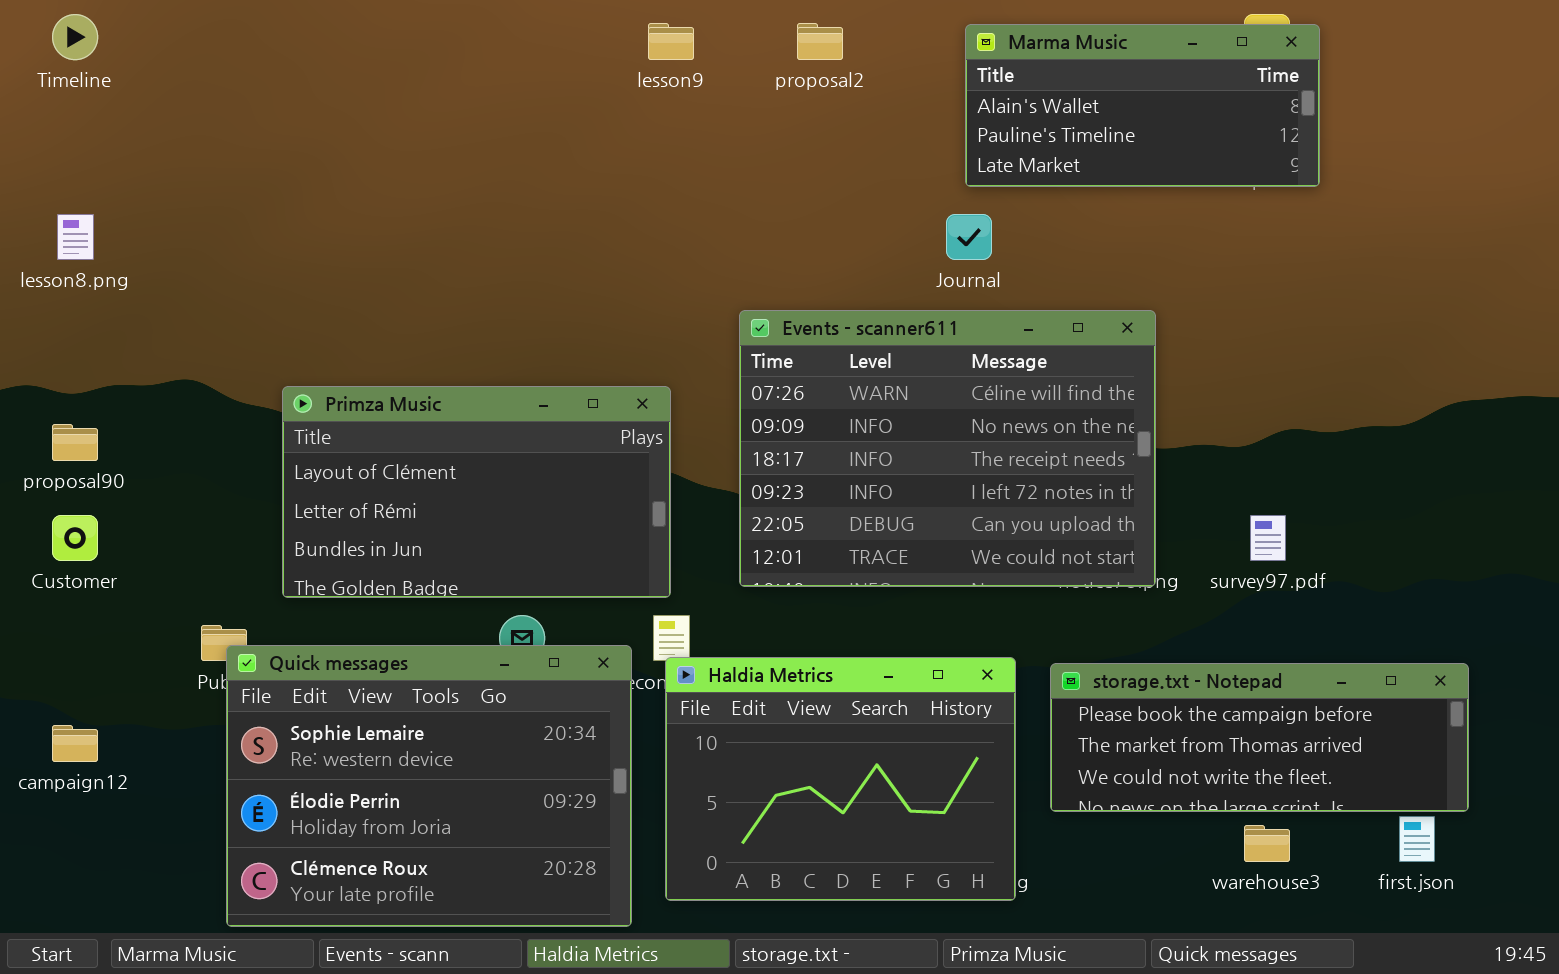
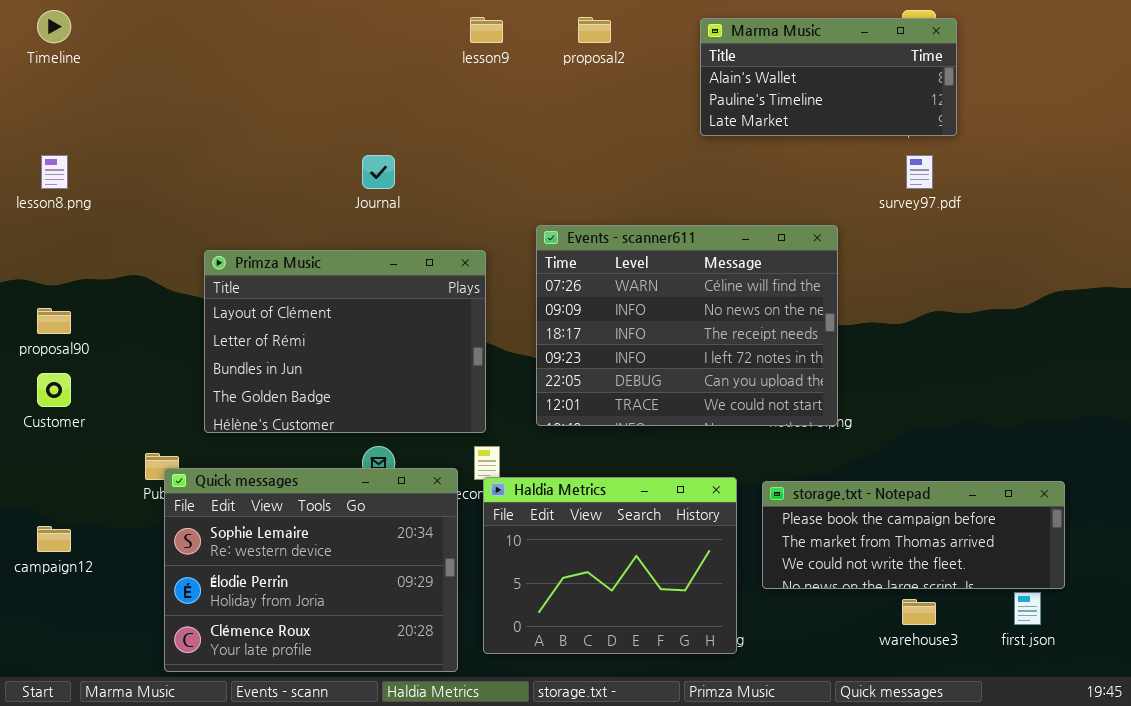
Journal: [946,214,992,260] -> [362,155,395,189], moved
Primza Music: [282,386,671,598] -> [204,250,486,433], resized
survey97.pdf: [1250,515,1286,561] -> [906,155,933,189], moved

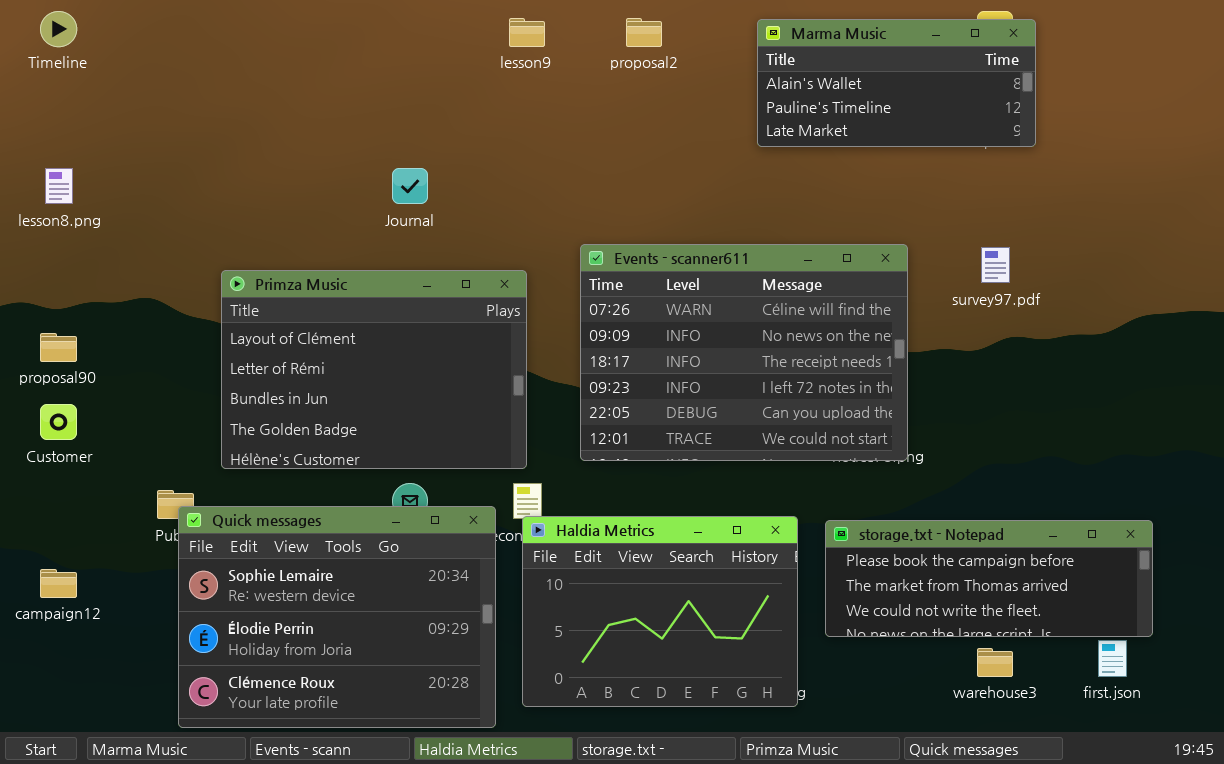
survey97.pdf: [906,155,933,189] -> [981,247,1010,283], moved

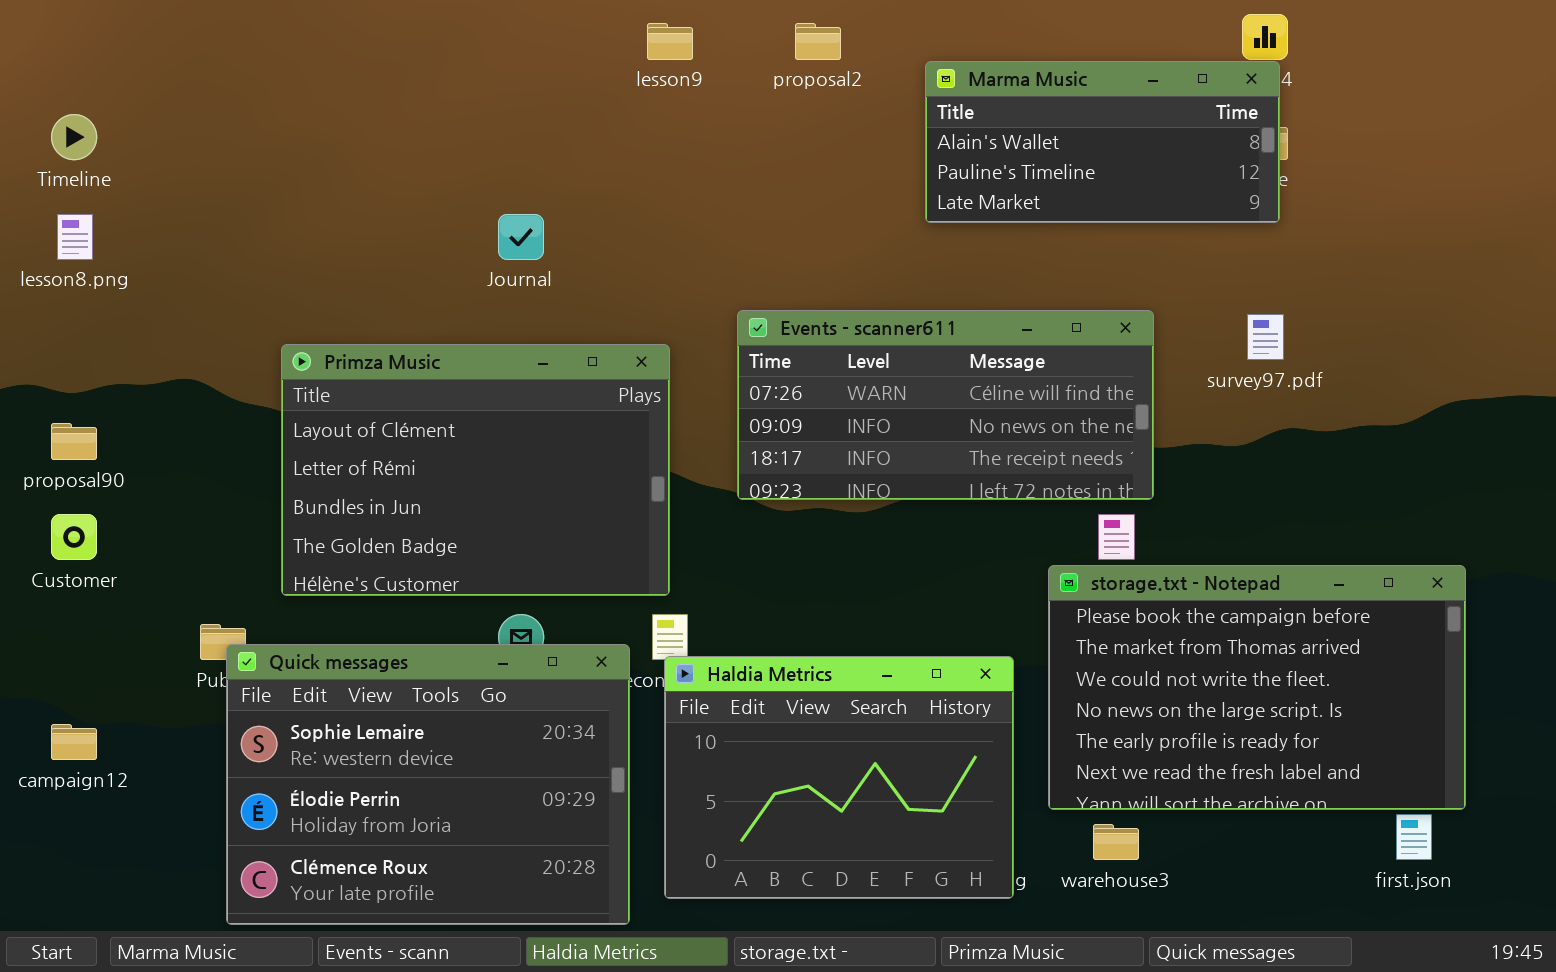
Timeline: [40,11,77,47] -> [51,114,97,160], moved
Marma Music: [757,19,1036,147] -> [925,61,1280,223], moved
Events - scanner611: [580,244,908,461] -> [737,310,1154,500], resized
storage.txt - Notepad: [825,520,1153,637] -> [1048,565,1466,810], resized
warehouse3: [977,648,1013,677] -> [1093,824,1139,860], moved

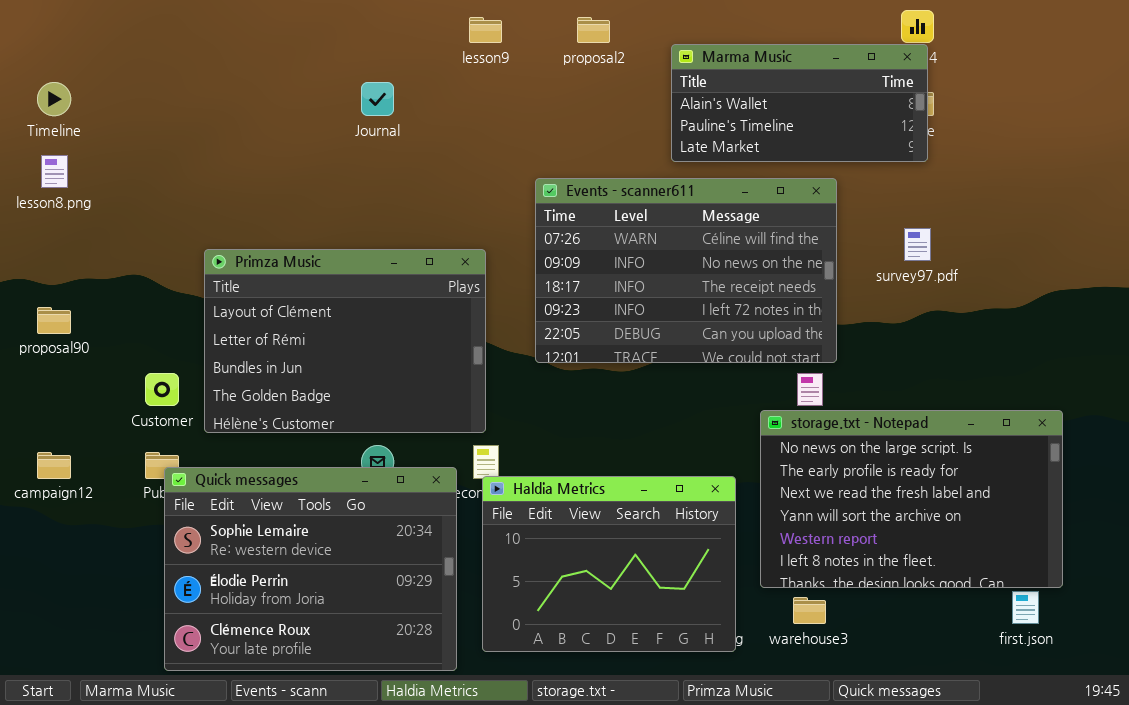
Journal: [498,214,544,260] -> [361,82,394,116], moved
Events - scanner611: [737,310,1154,500] -> [535,178,837,363], resized
Customer: [51,514,97,560] -> [145,373,179,406], moved
storage.txt - Notepad: [1048,565,1466,810] -> [760,410,1063,588], scrolled down 3 rows
campaign12: [51,724,97,760] -> [37,452,71,479], moved

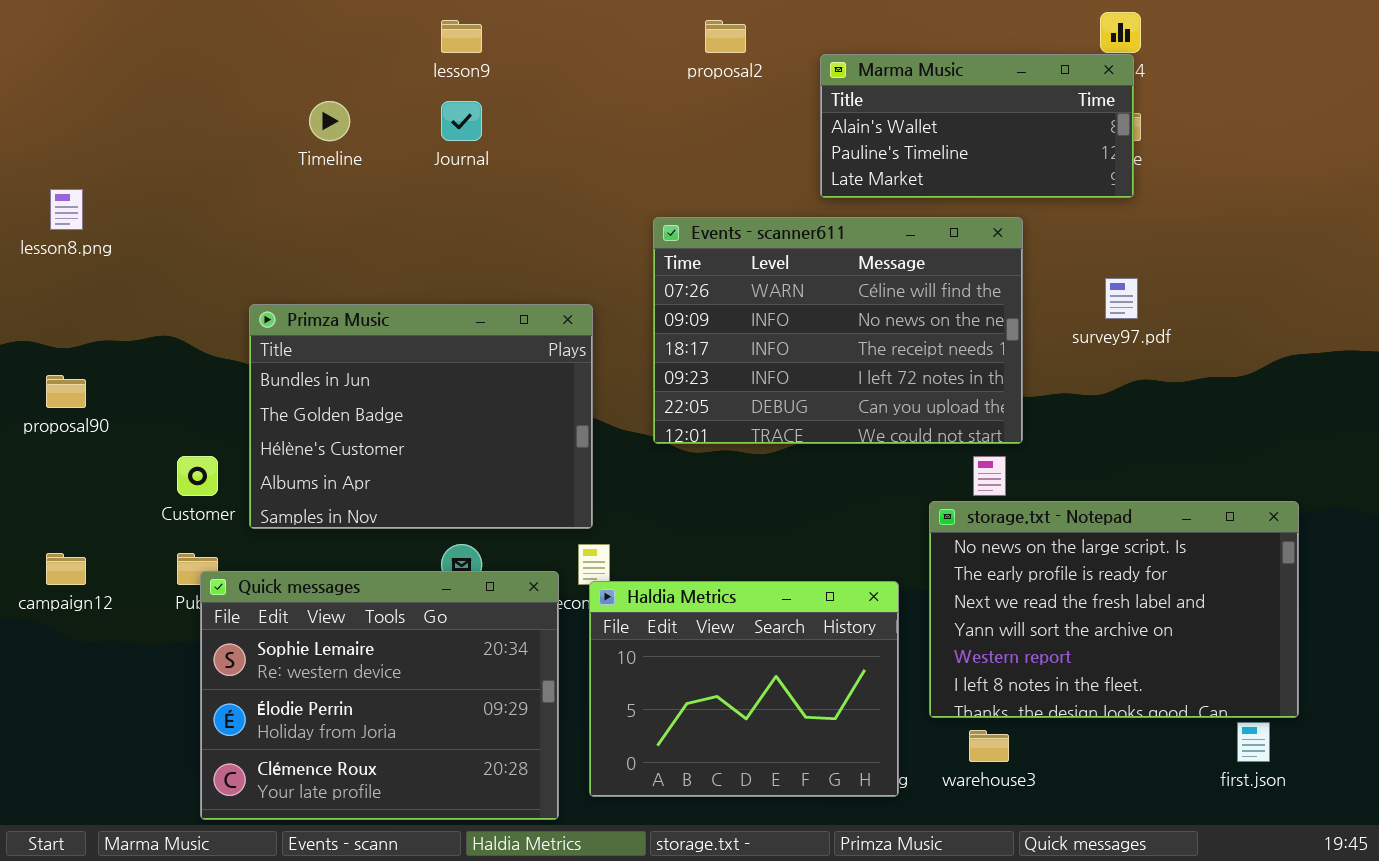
lesson9: [469,17,502,43] -> [441,20,482,53], moved
Timeline: [37,82,71,116] -> [309,101,350,141], moved
Primza Music: [204,249,486,433] -> [249,304,593,529], scrolled down 2 rows

